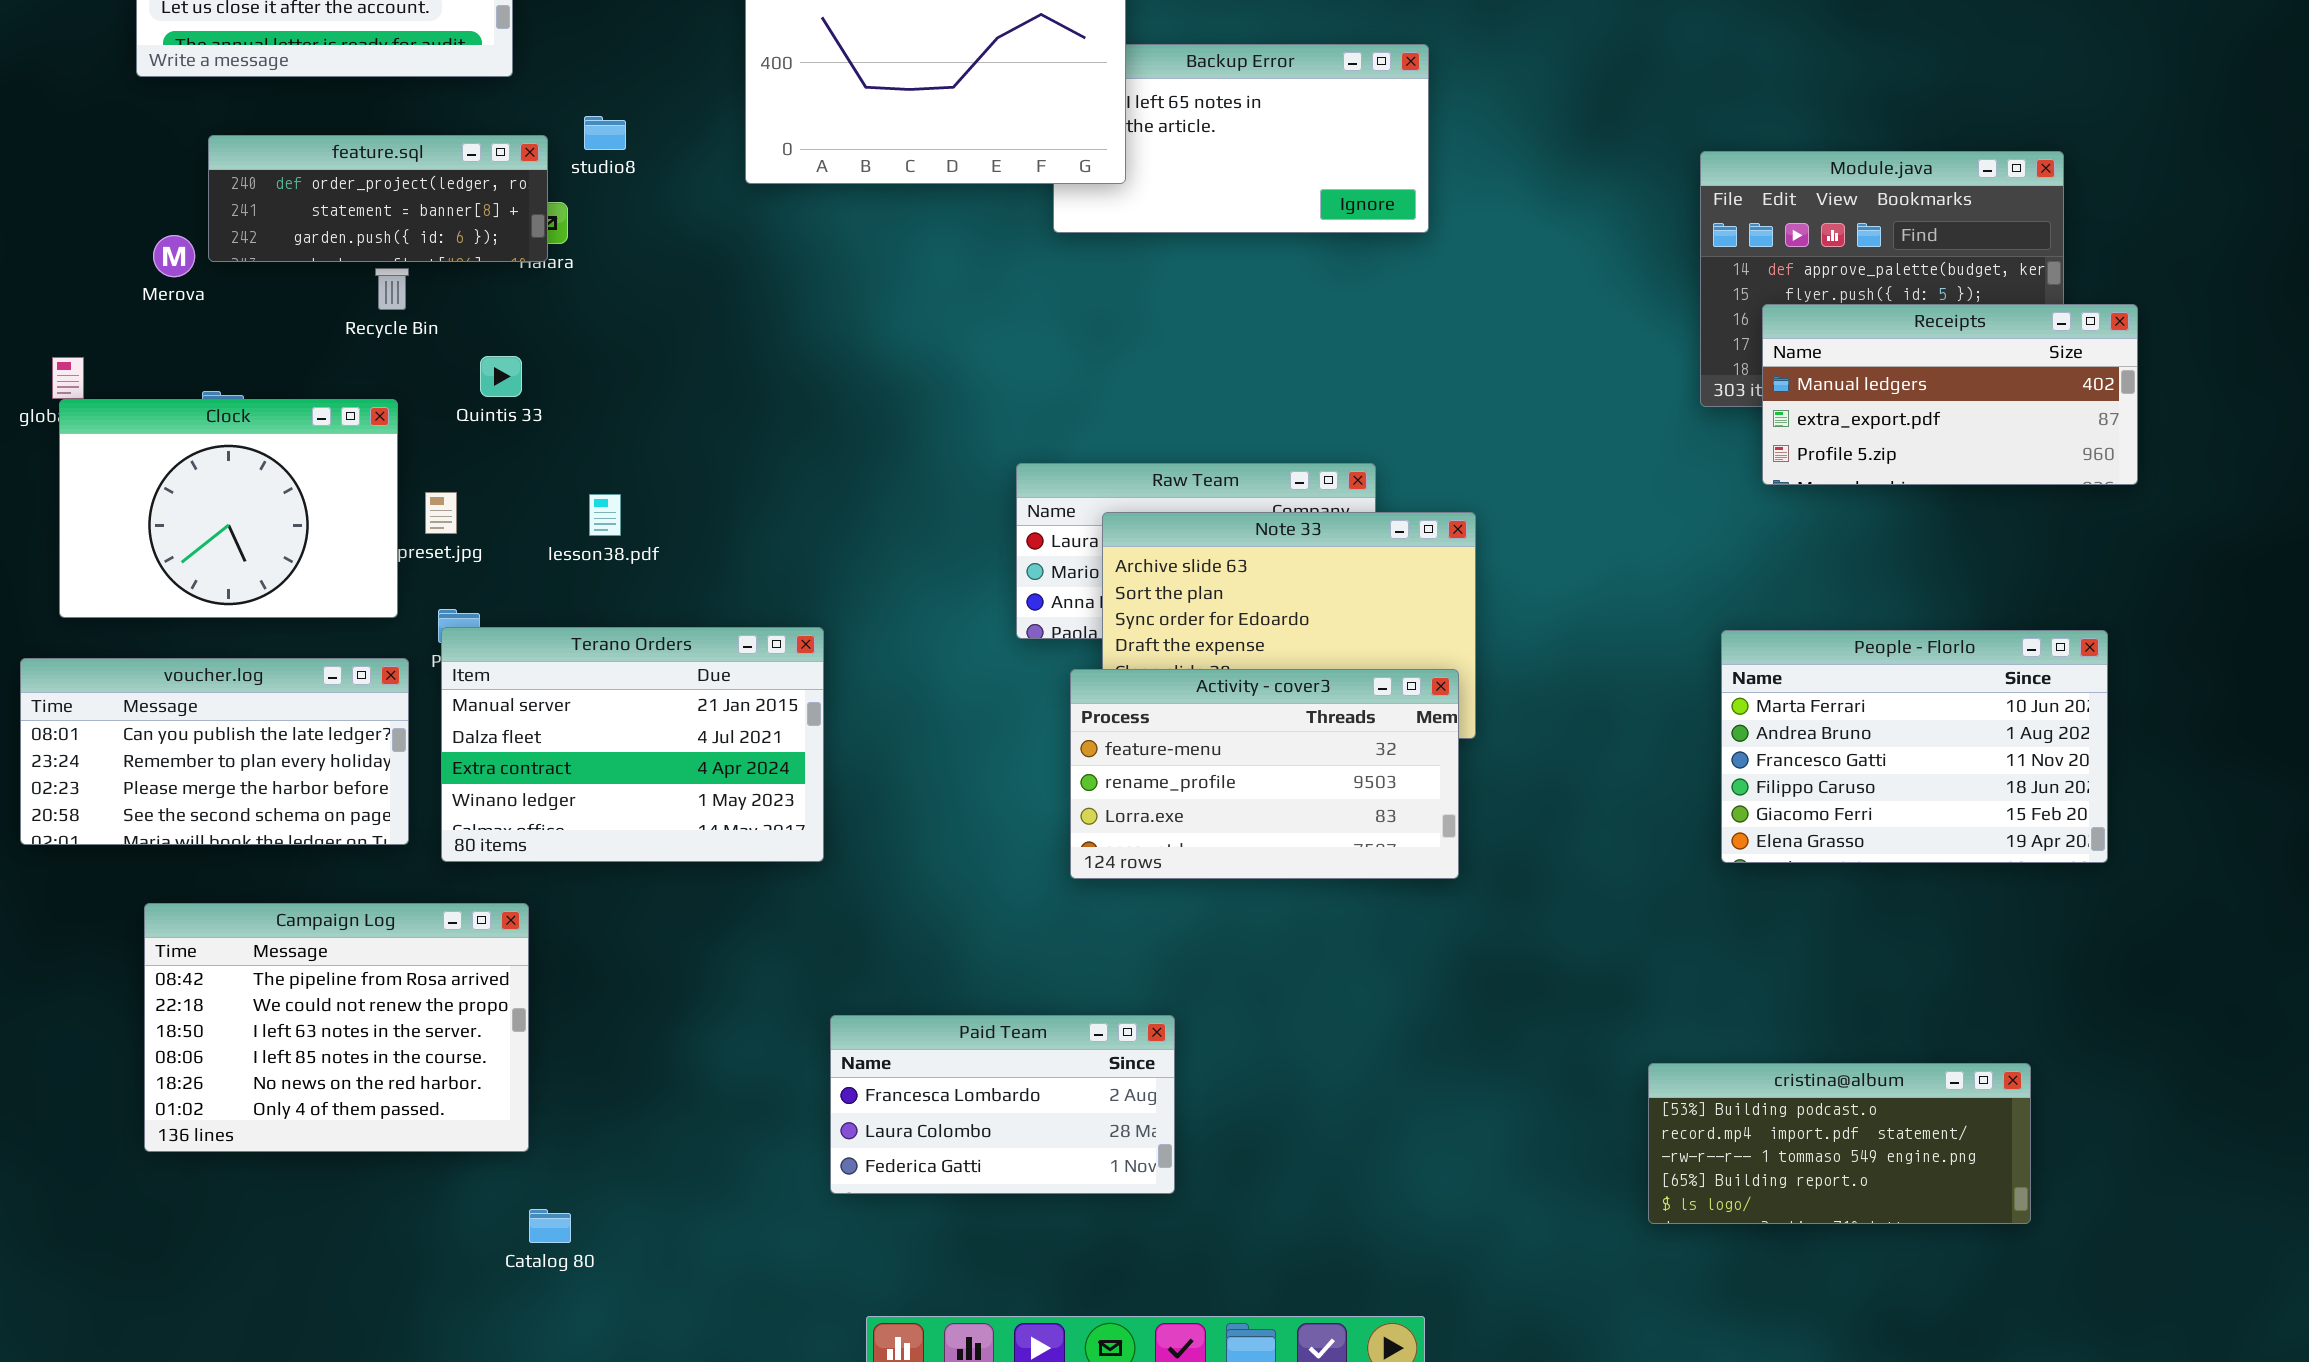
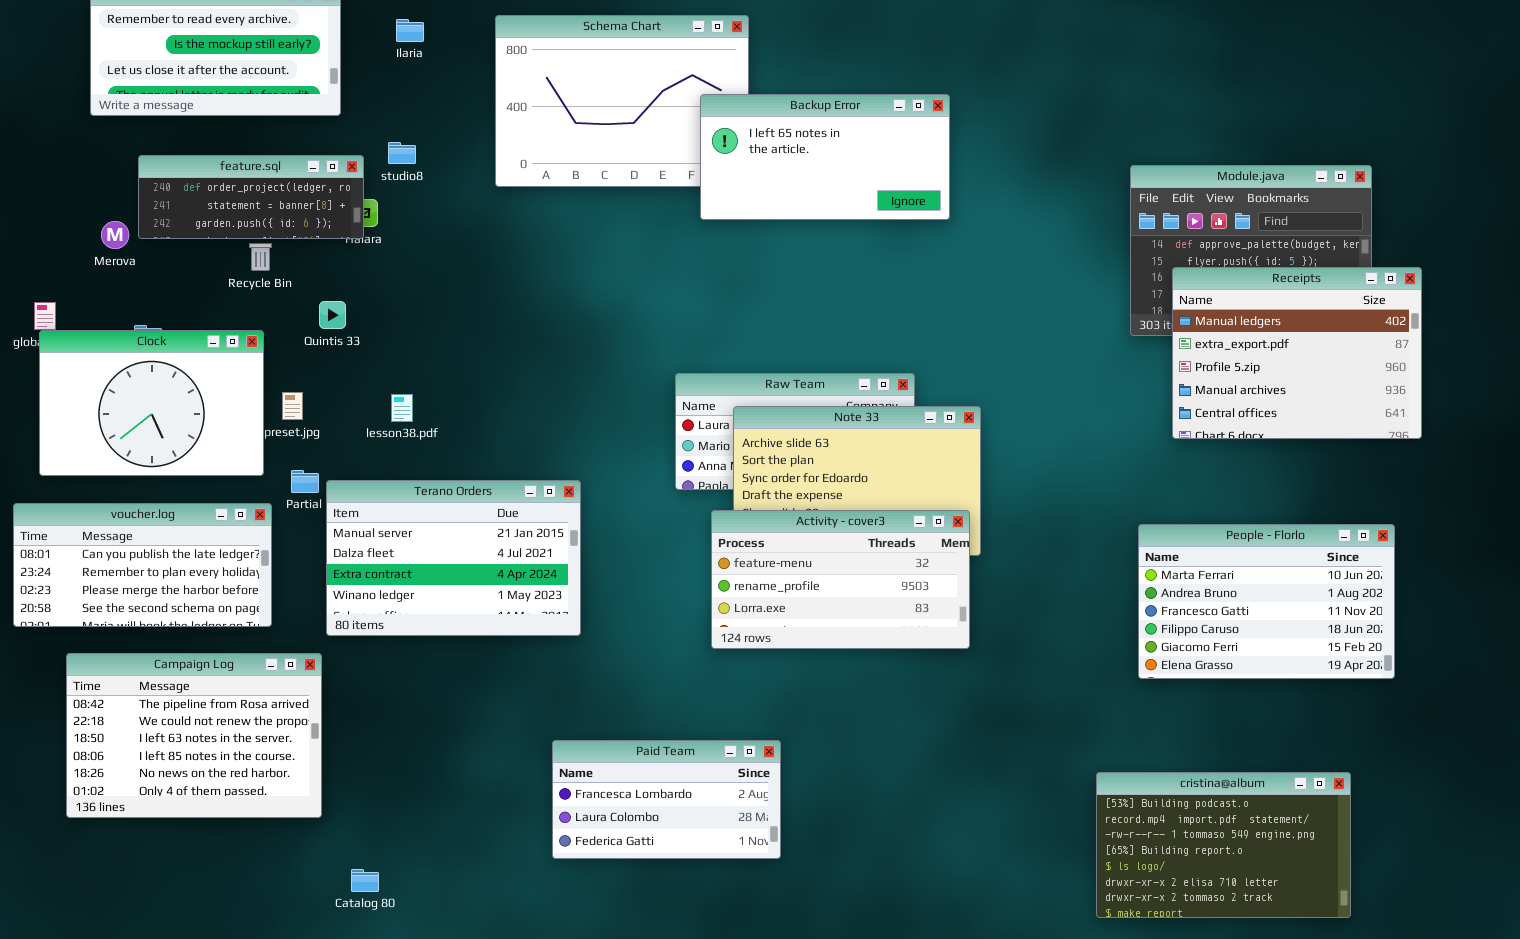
Backup Error: [1053,44,1429,233] -> [700,94,950,220], raised
Receipts: [1762,304,2138,485] -> [1172,267,1422,439], resized
Terano Orders: [441,627,824,862] -> [326,480,581,636], moved
People - Florlo: [1721,630,2108,863] -> [1138,524,1395,679], moved
Campaign Log: [144,903,529,1152] -> [66,653,322,818], moved
cristina@album: [1648,1063,2031,1224] -> [1096,772,1351,918], resized

